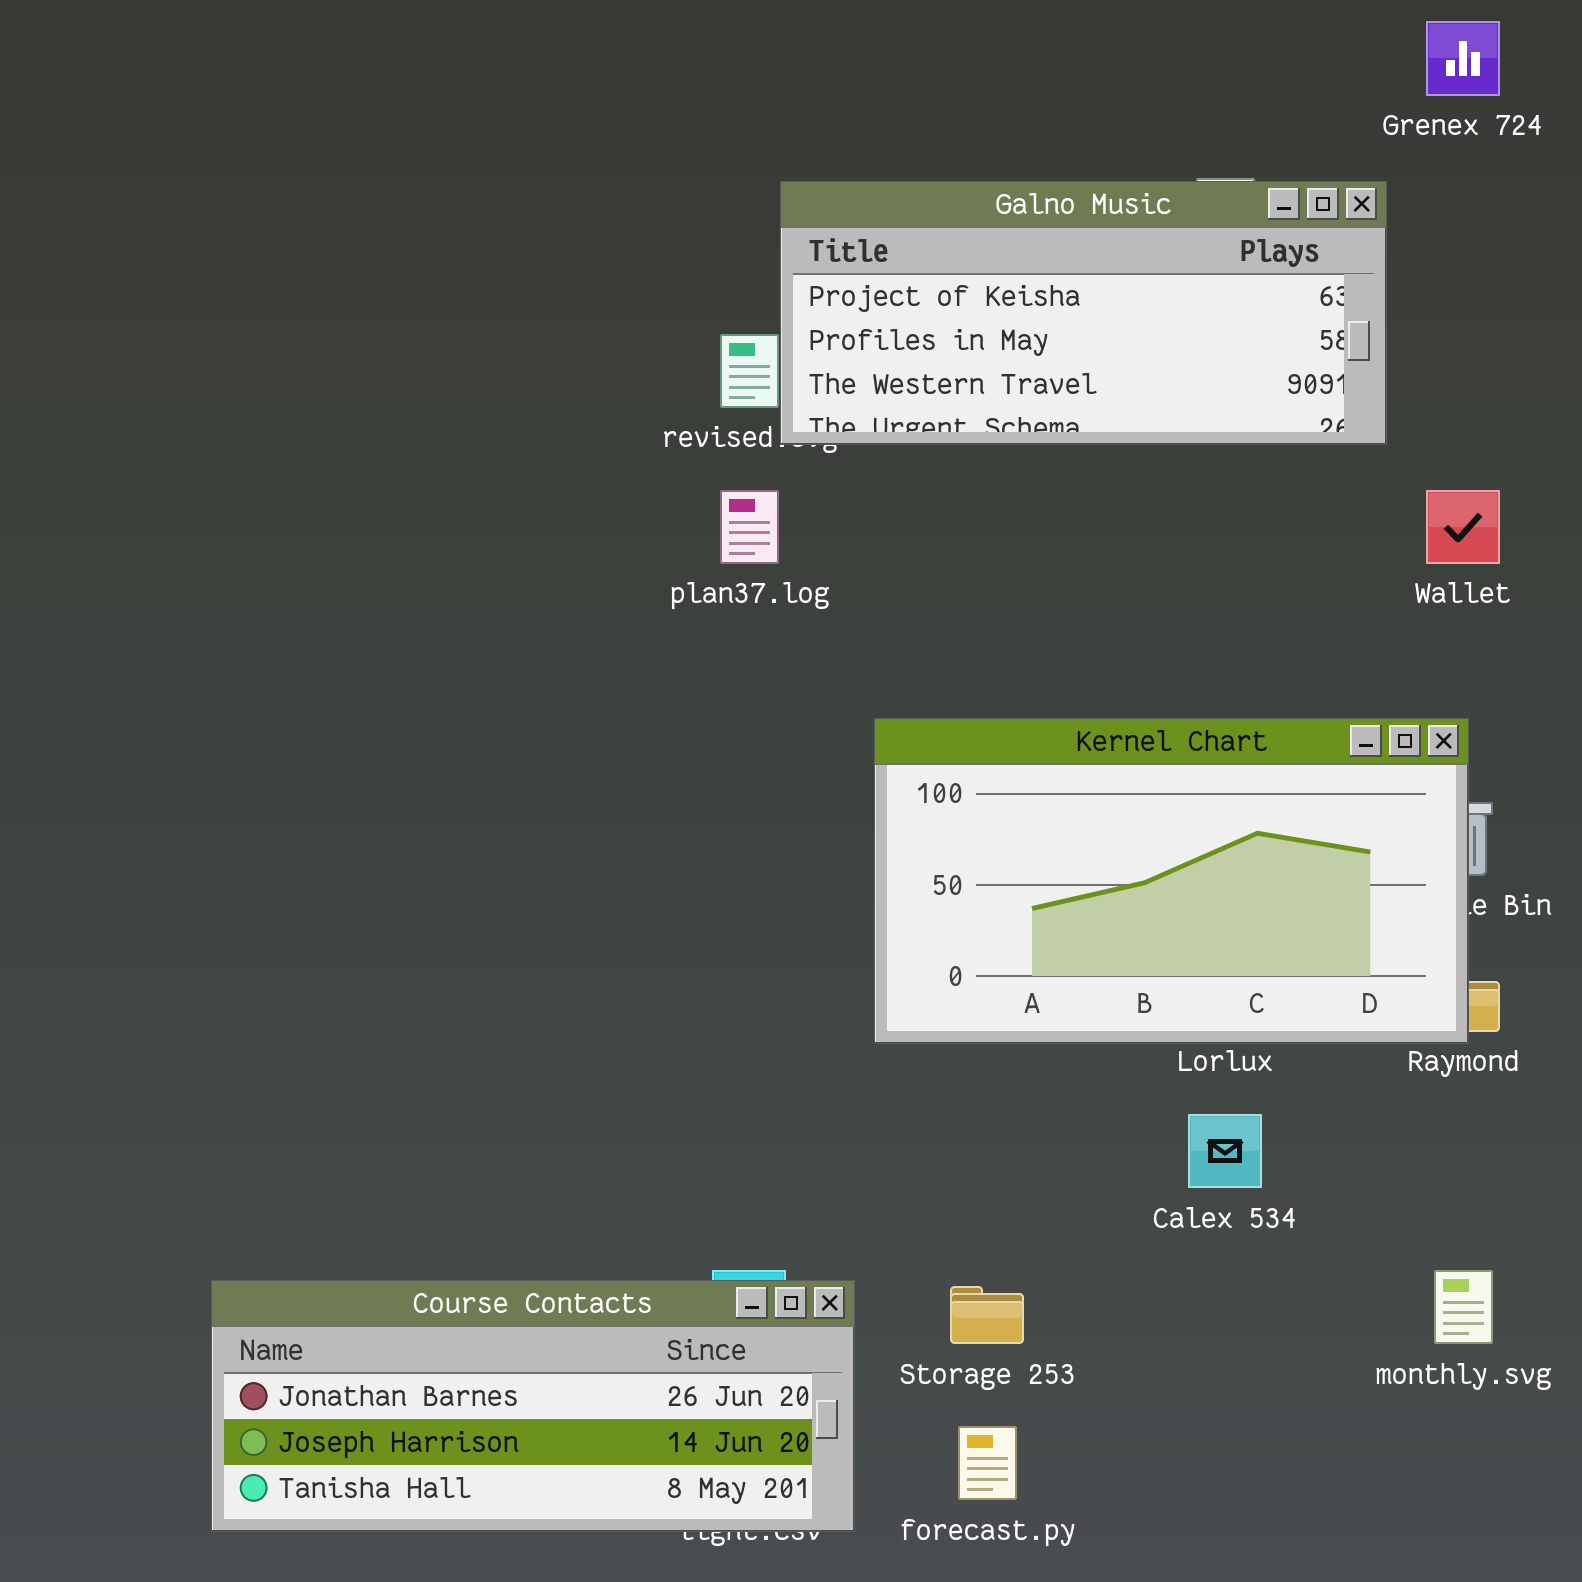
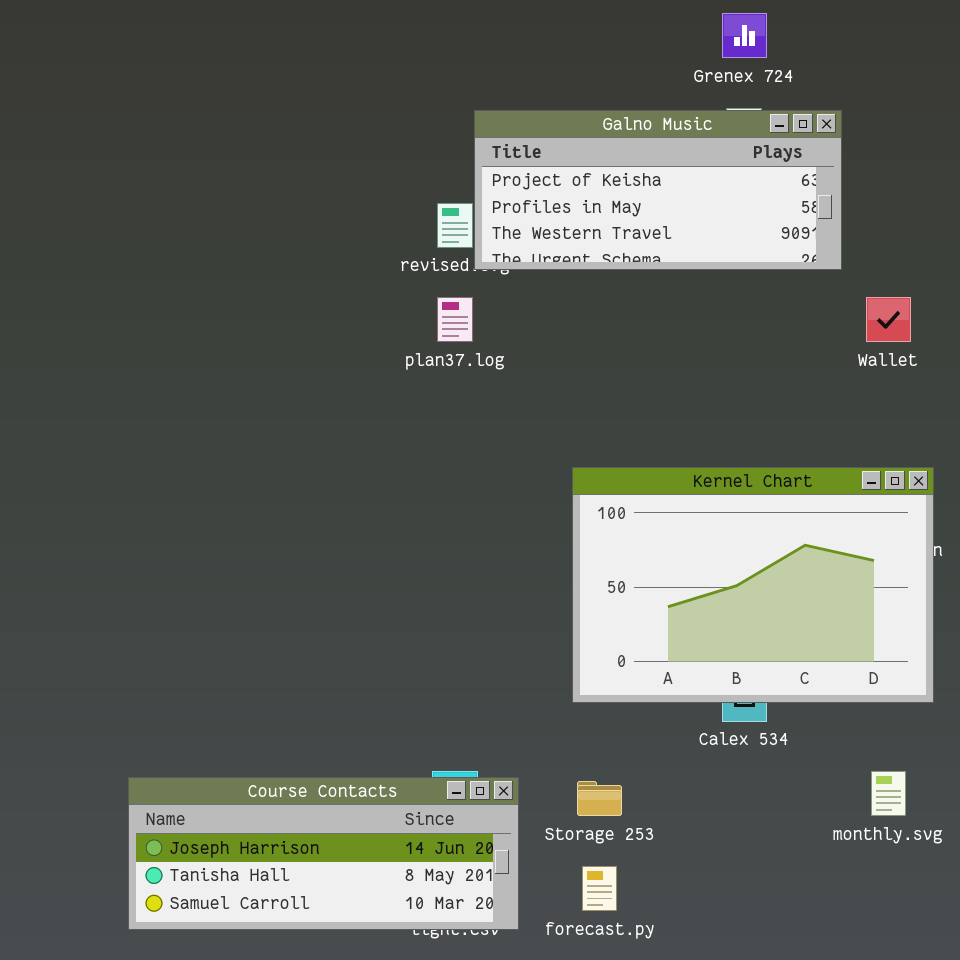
Grenex 724: [1426,21,1500,96] -> [722,13,767,58], moved
Kernel Chart: [874,718,1469,1044] -> [572,467,934,703], moved, resized
Course Contacts: [211,1280,855,1532] -> [128,777,519,930], scrolled down 1 row

